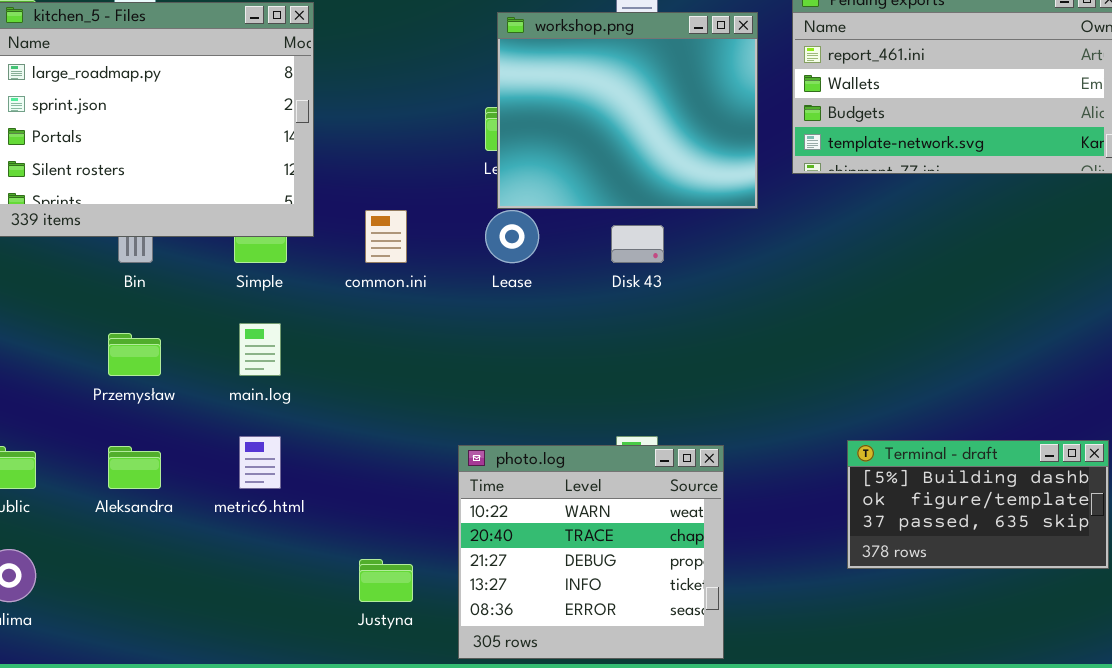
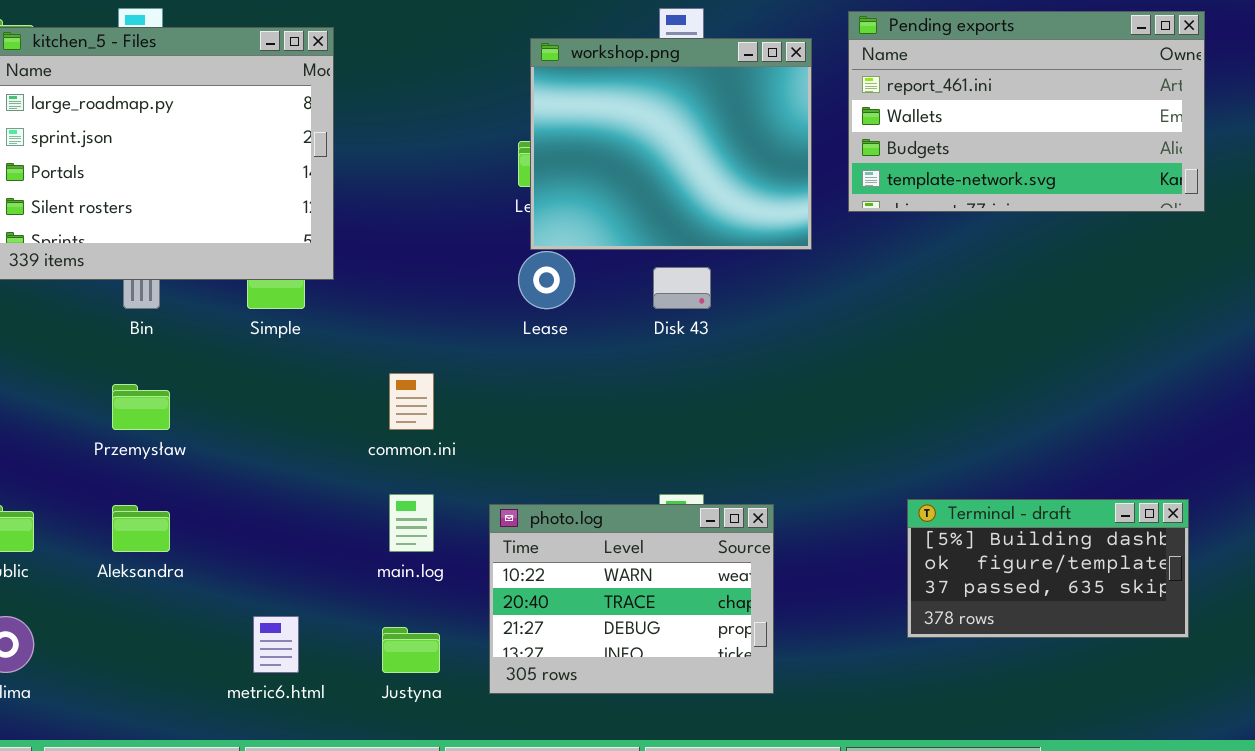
common.ini: [365,210,407,263] -> [389,373,434,430], moved
main.log: [239,323,281,376] -> [389,494,434,552], moved
metric6.html: [239,436,281,489] -> [253,616,299,673], moved
photo.log: [458,445,724,659] -> [489,504,774,694], resized

